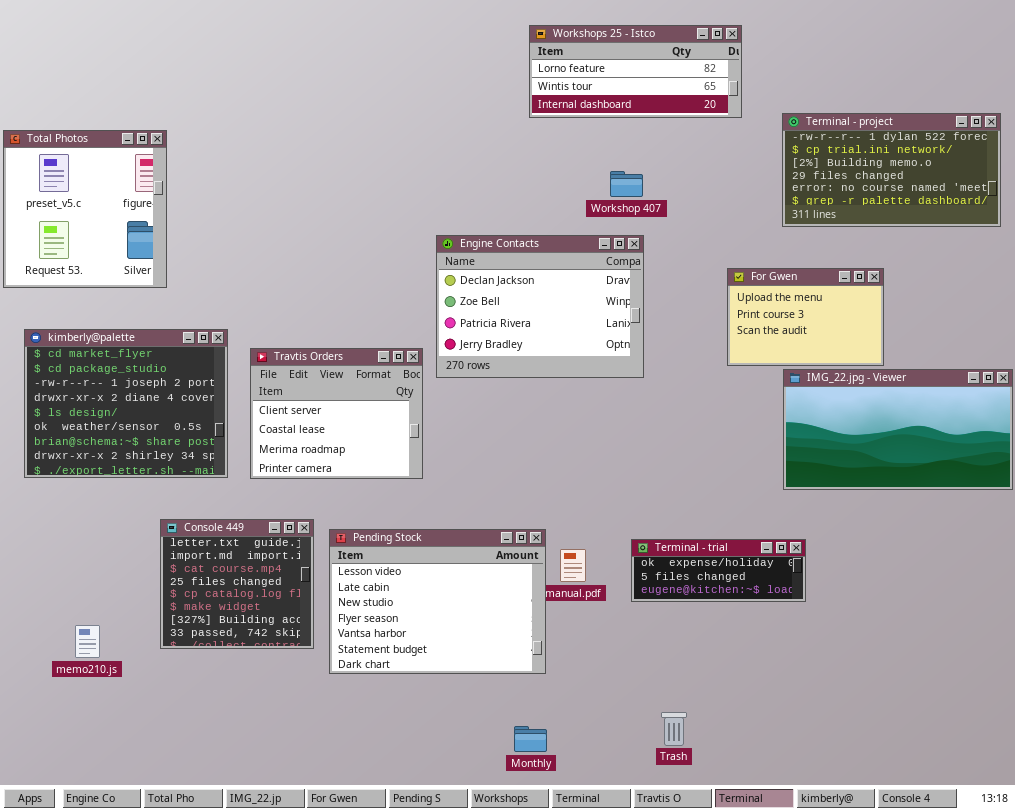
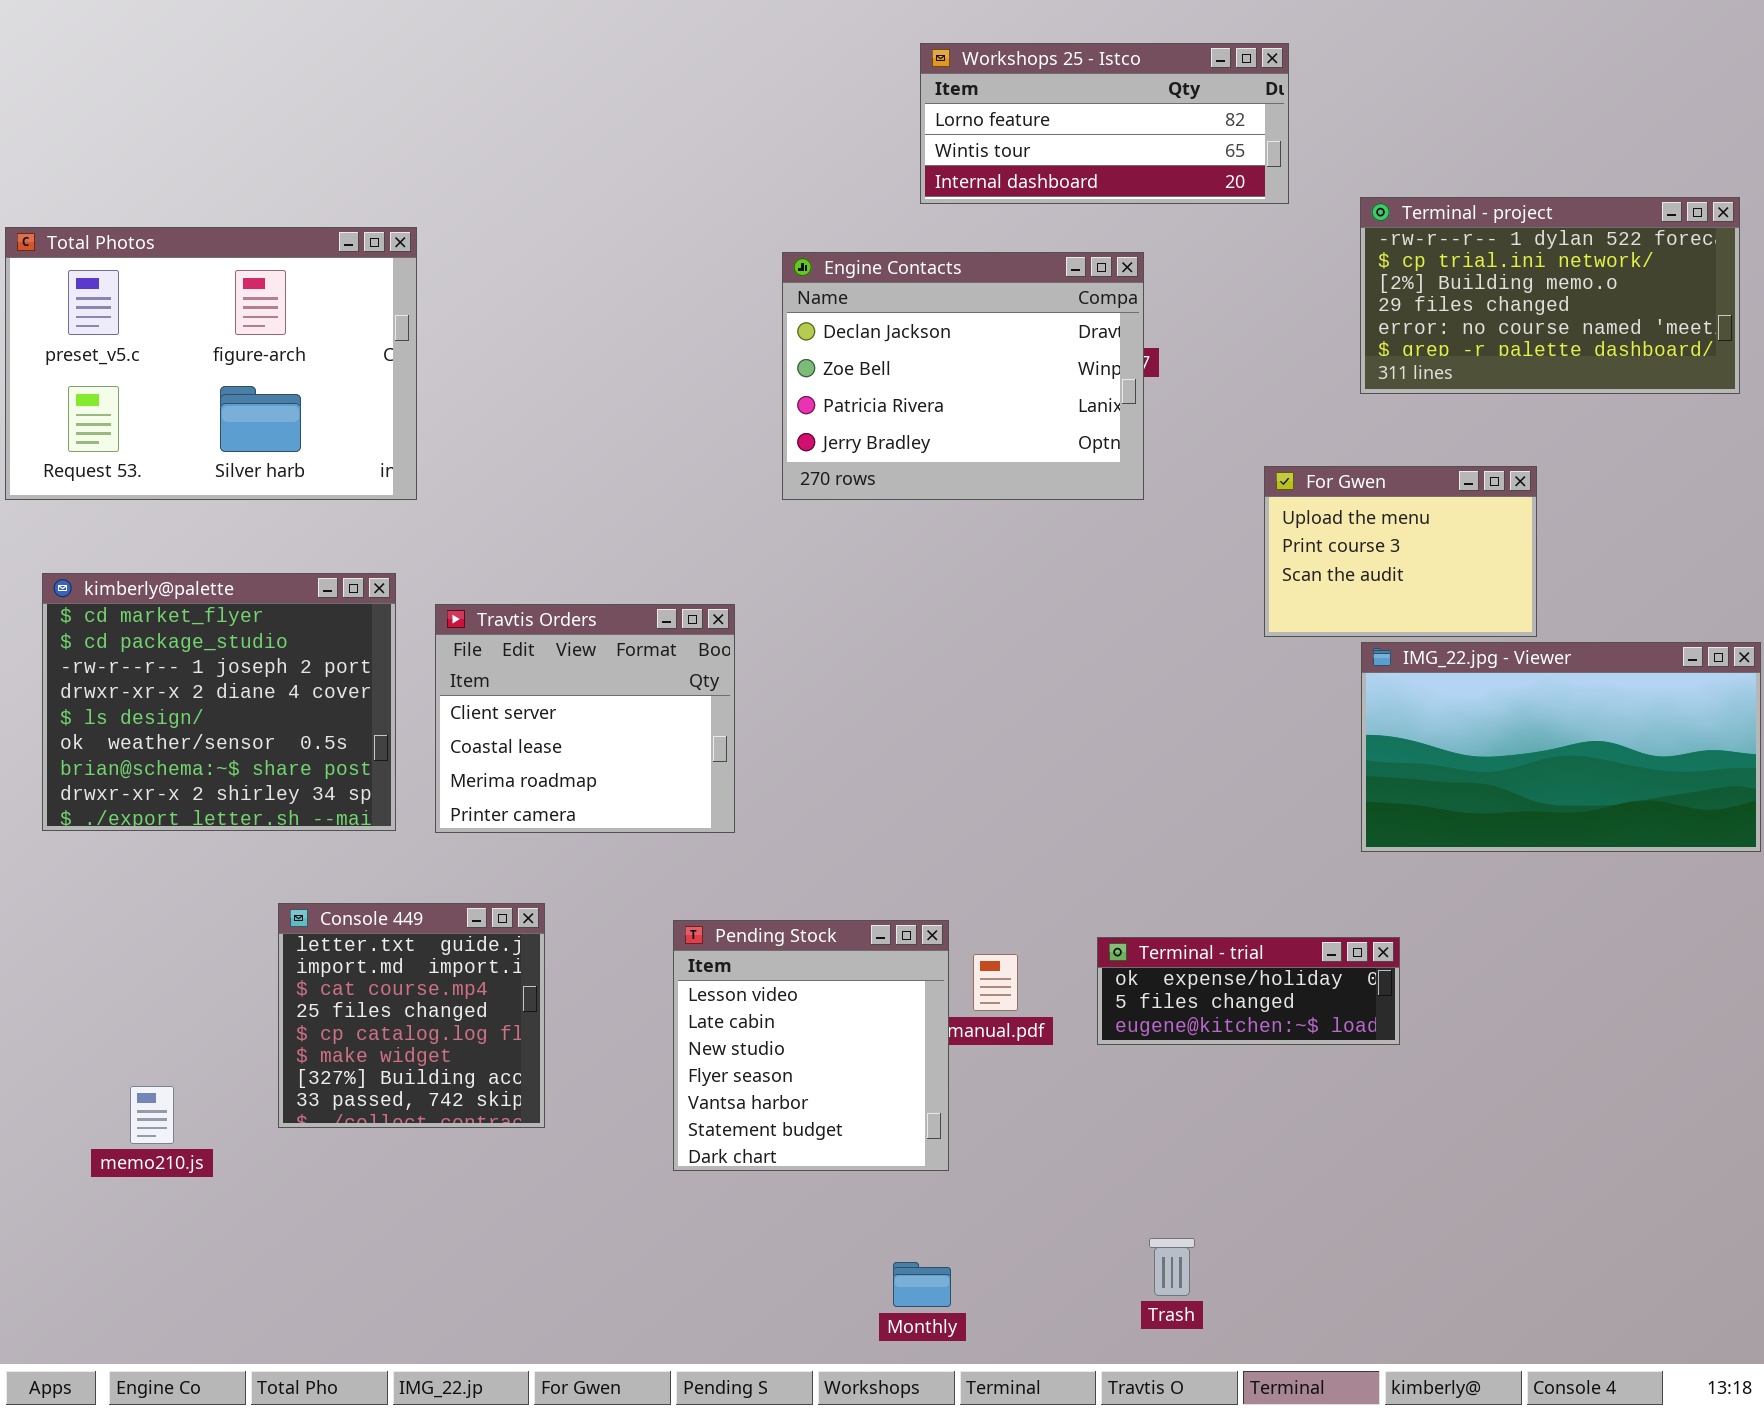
Total Photos: [3,130,167,288] -> [5,227,417,500], resized
Engine Contacts: [436,235,644,378] -> [782,252,1144,500], moved
Pending Stock: [329,529,546,674] -> [673,920,949,1171], resized

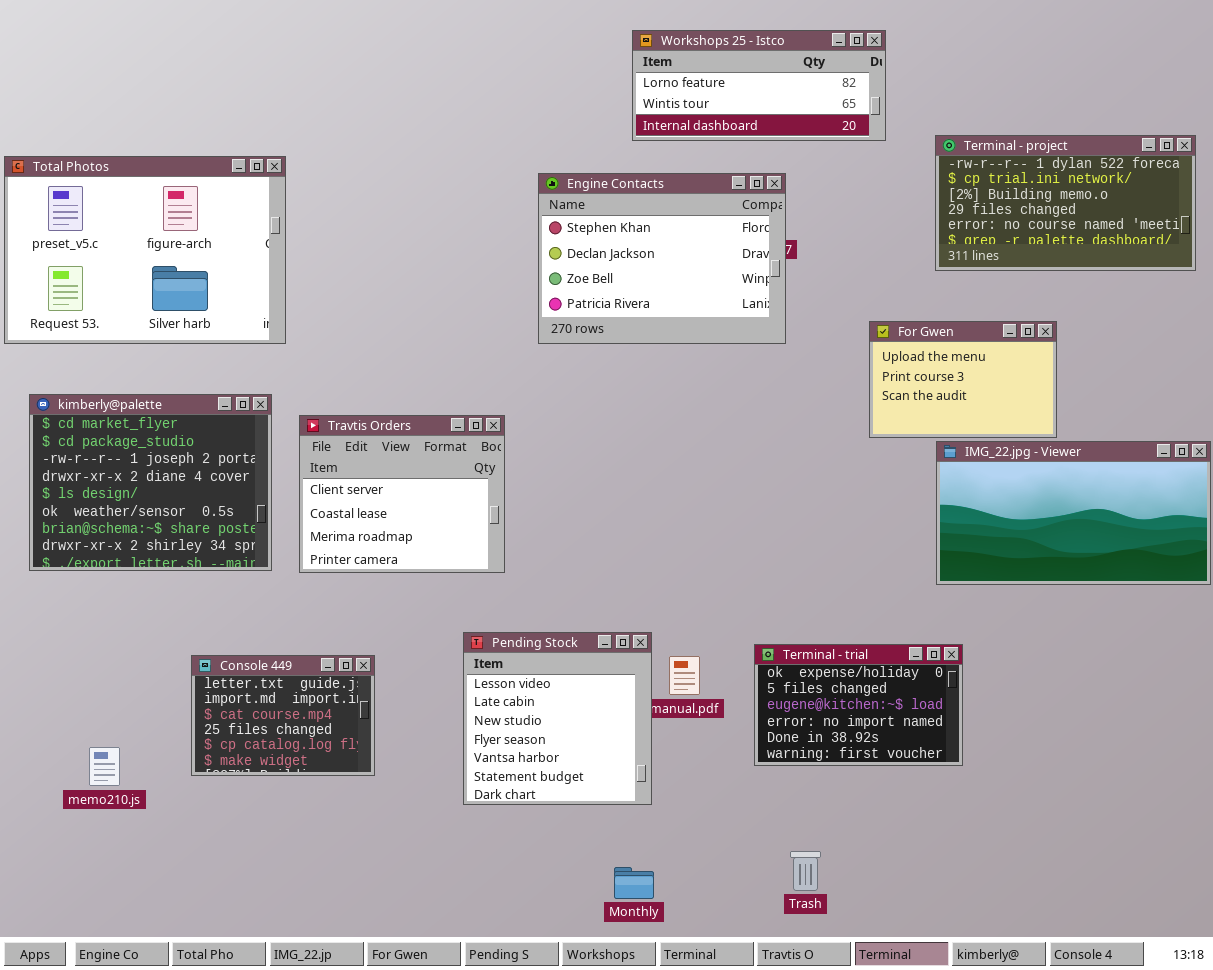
Engine Contacts: [782,252,1144,500] -> [538,173,786,344], scrolled up 1 row
Console 449: [278,903,545,1128] -> [191,655,375,776], resized
Terminal - trial: [1097,937,1400,1045] -> [754,644,963,766], resized

